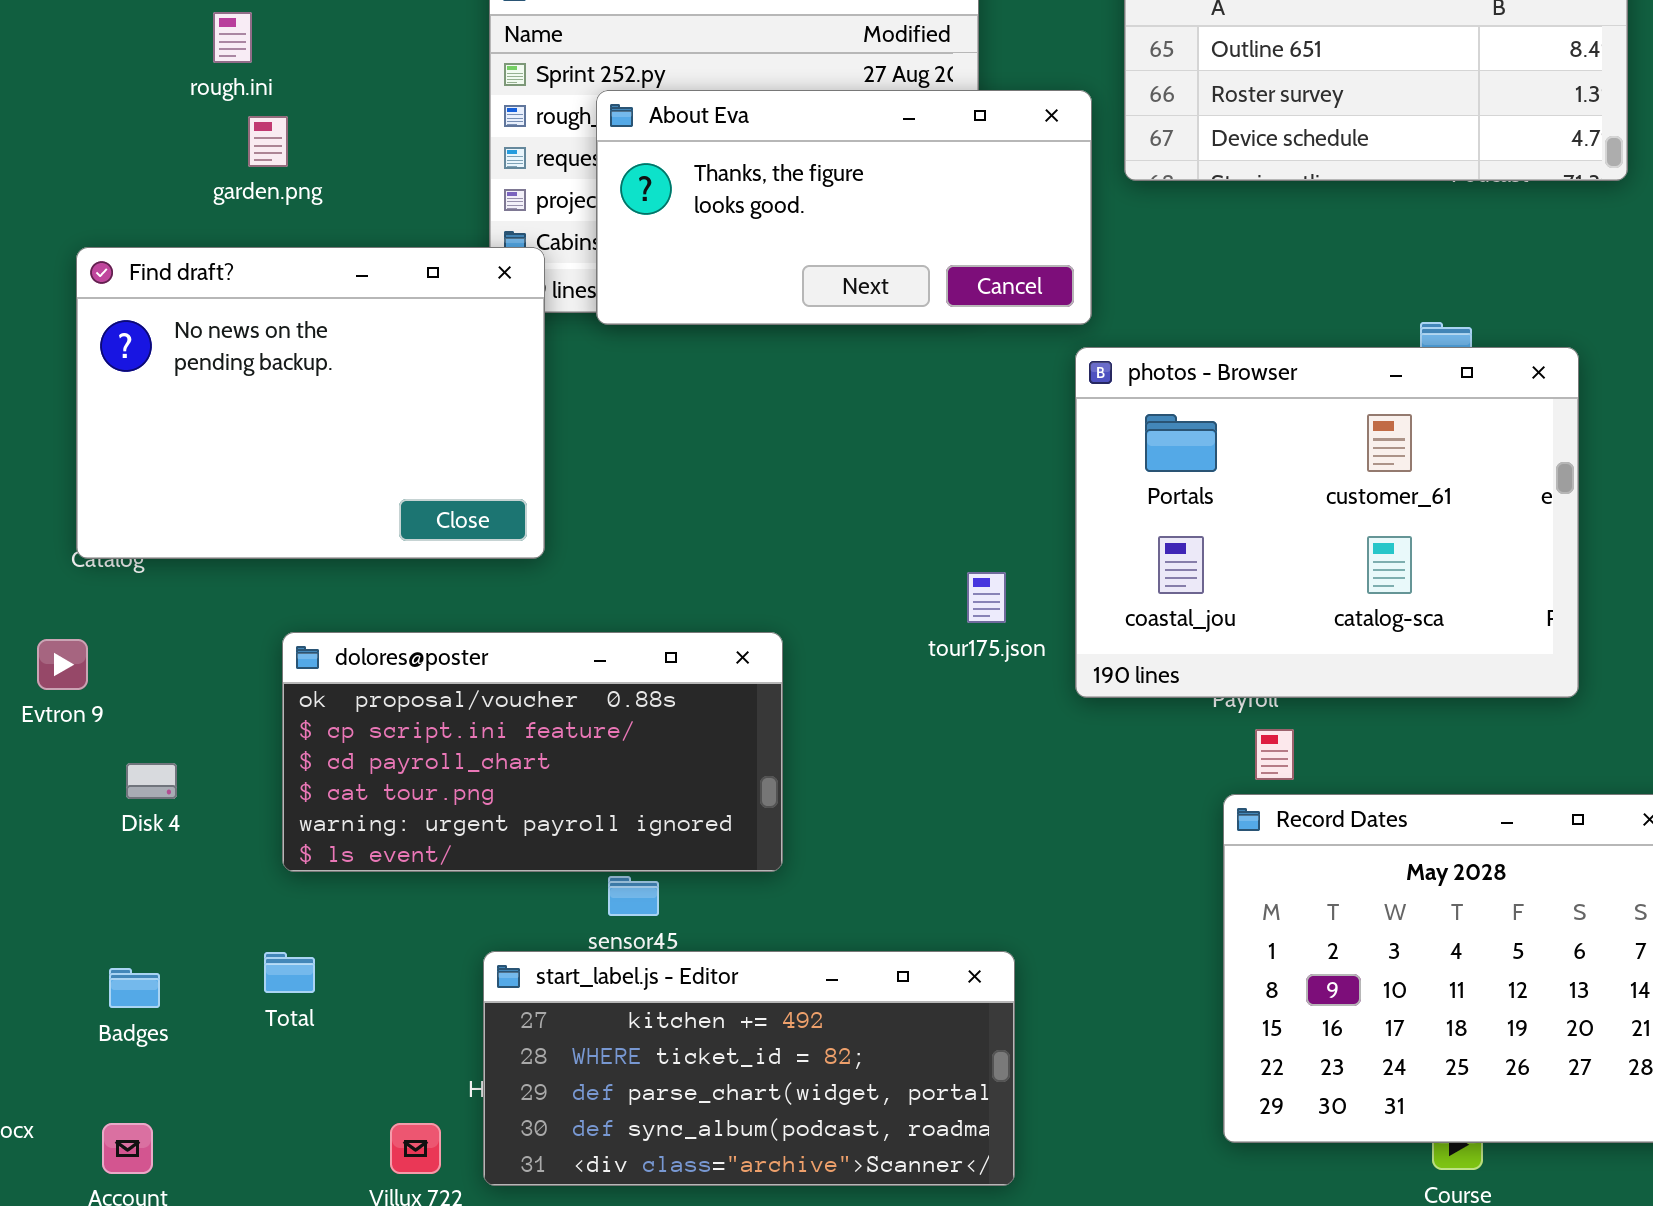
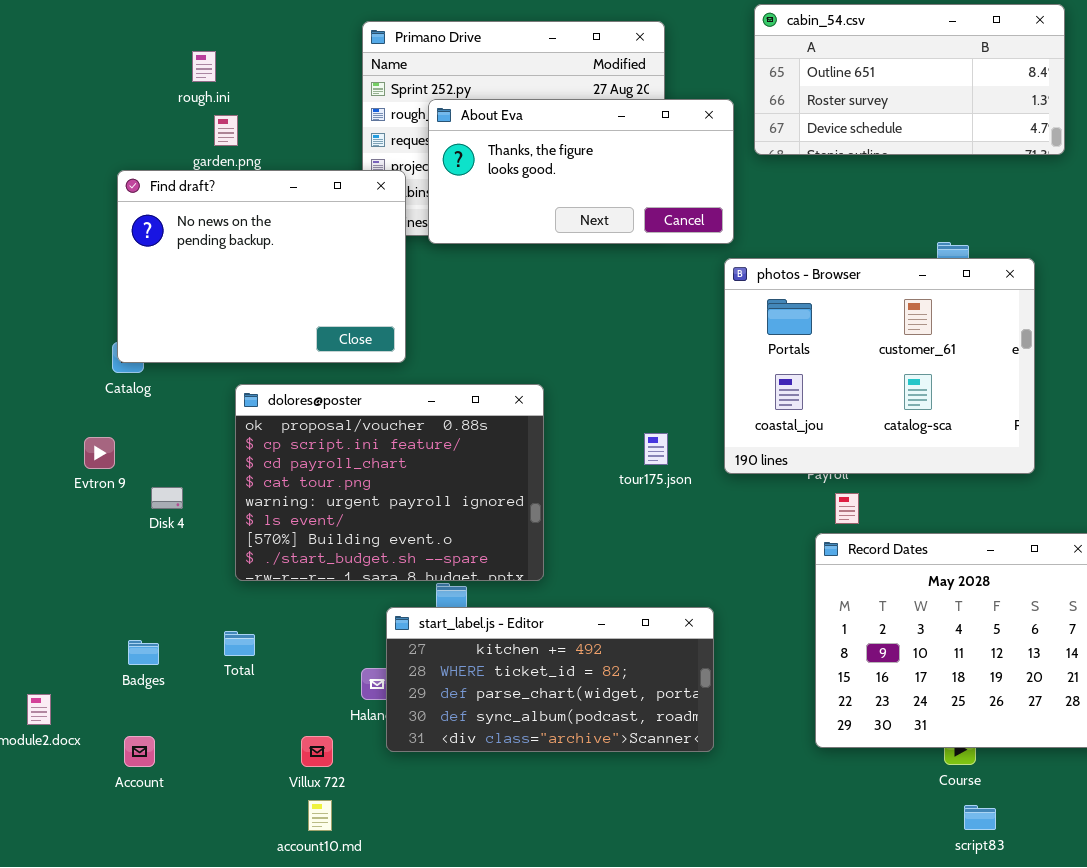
Find draft?: [76,247,545,559] -> [117,170,406,363], moved
tour175.json: [967,572,1006,623] -> [644,433,668,465], moved
dolores@poster: [282,632,783,872] -> [235,384,544,581], resized
Disk 4: [126,763,177,799] -> [151,487,183,509], moved
start_label.js - Editor: [483,951,1015,1186] -> [386,607,714,752], moved

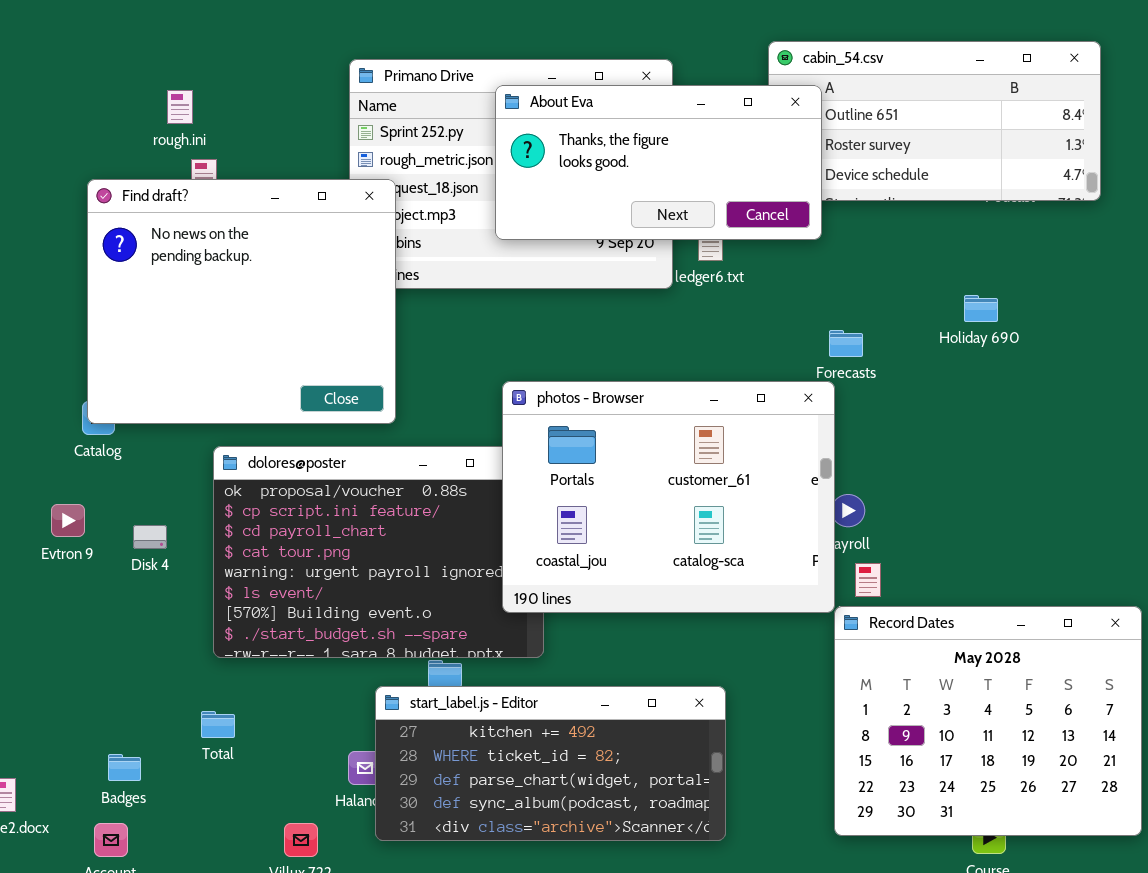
About Eva: [428,99,734,244] -> [495,85,822,240], moved
Find draft?: [117,170,406,363] -> [87,179,396,424], resized
photos - Browser: [724,258,1035,474] -> [502,381,835,613], moved
Disk 4: [151,487,183,509] -> [133,525,167,549], moved
Badges: [128,640,159,665] -> [108,754,141,781], moved

